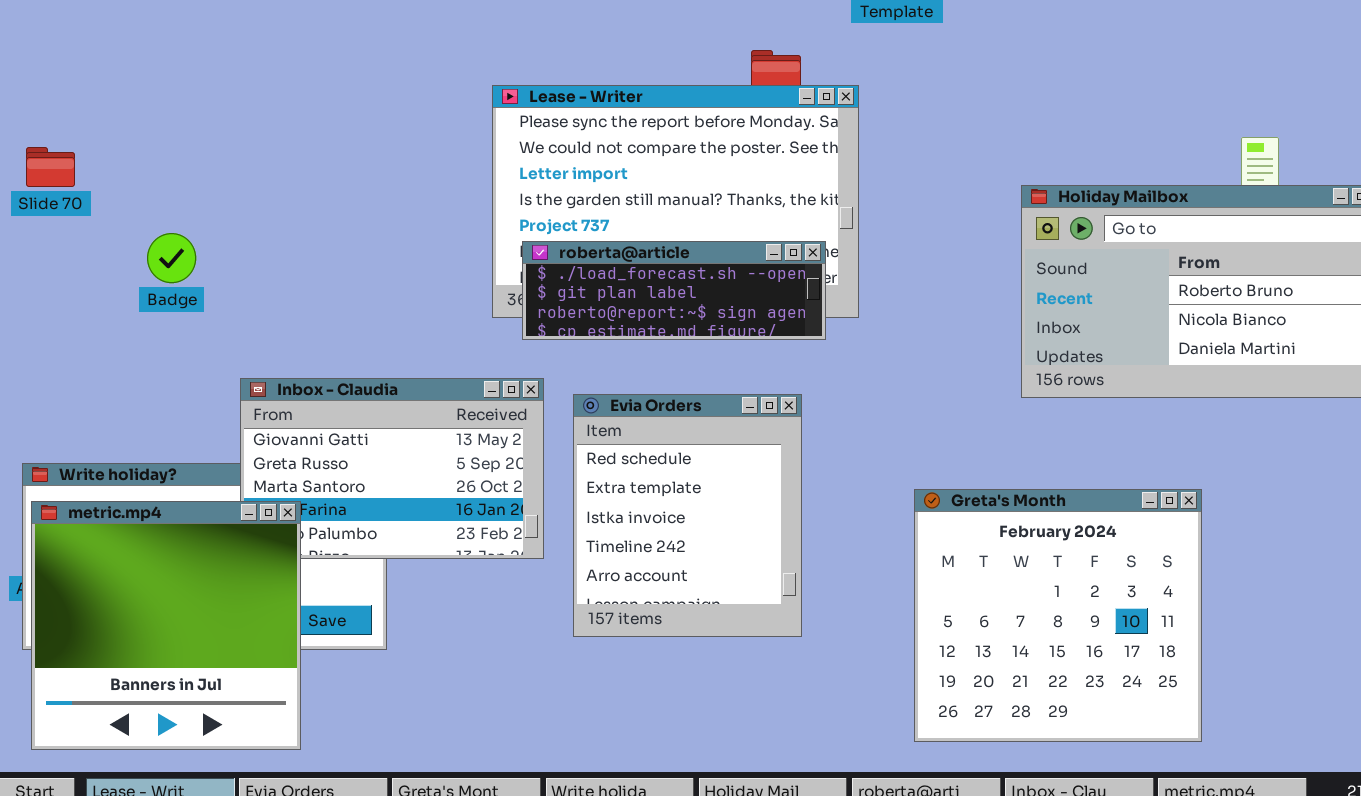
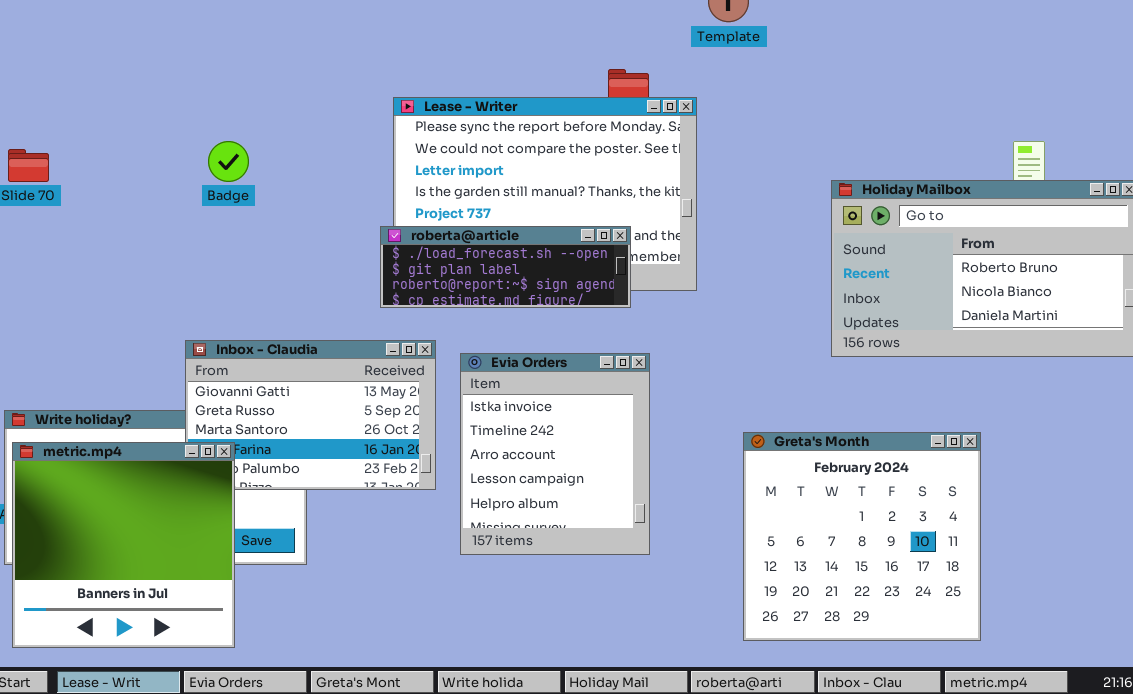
Badge: [147,233,196,283] -> [208,141,249,182], moved
roberta@article: [522,241,826,340] -> [380,226,631,308], moved
Evia Orders: [573,394,802,637] -> [460,353,650,555], scrolled down 2 rows

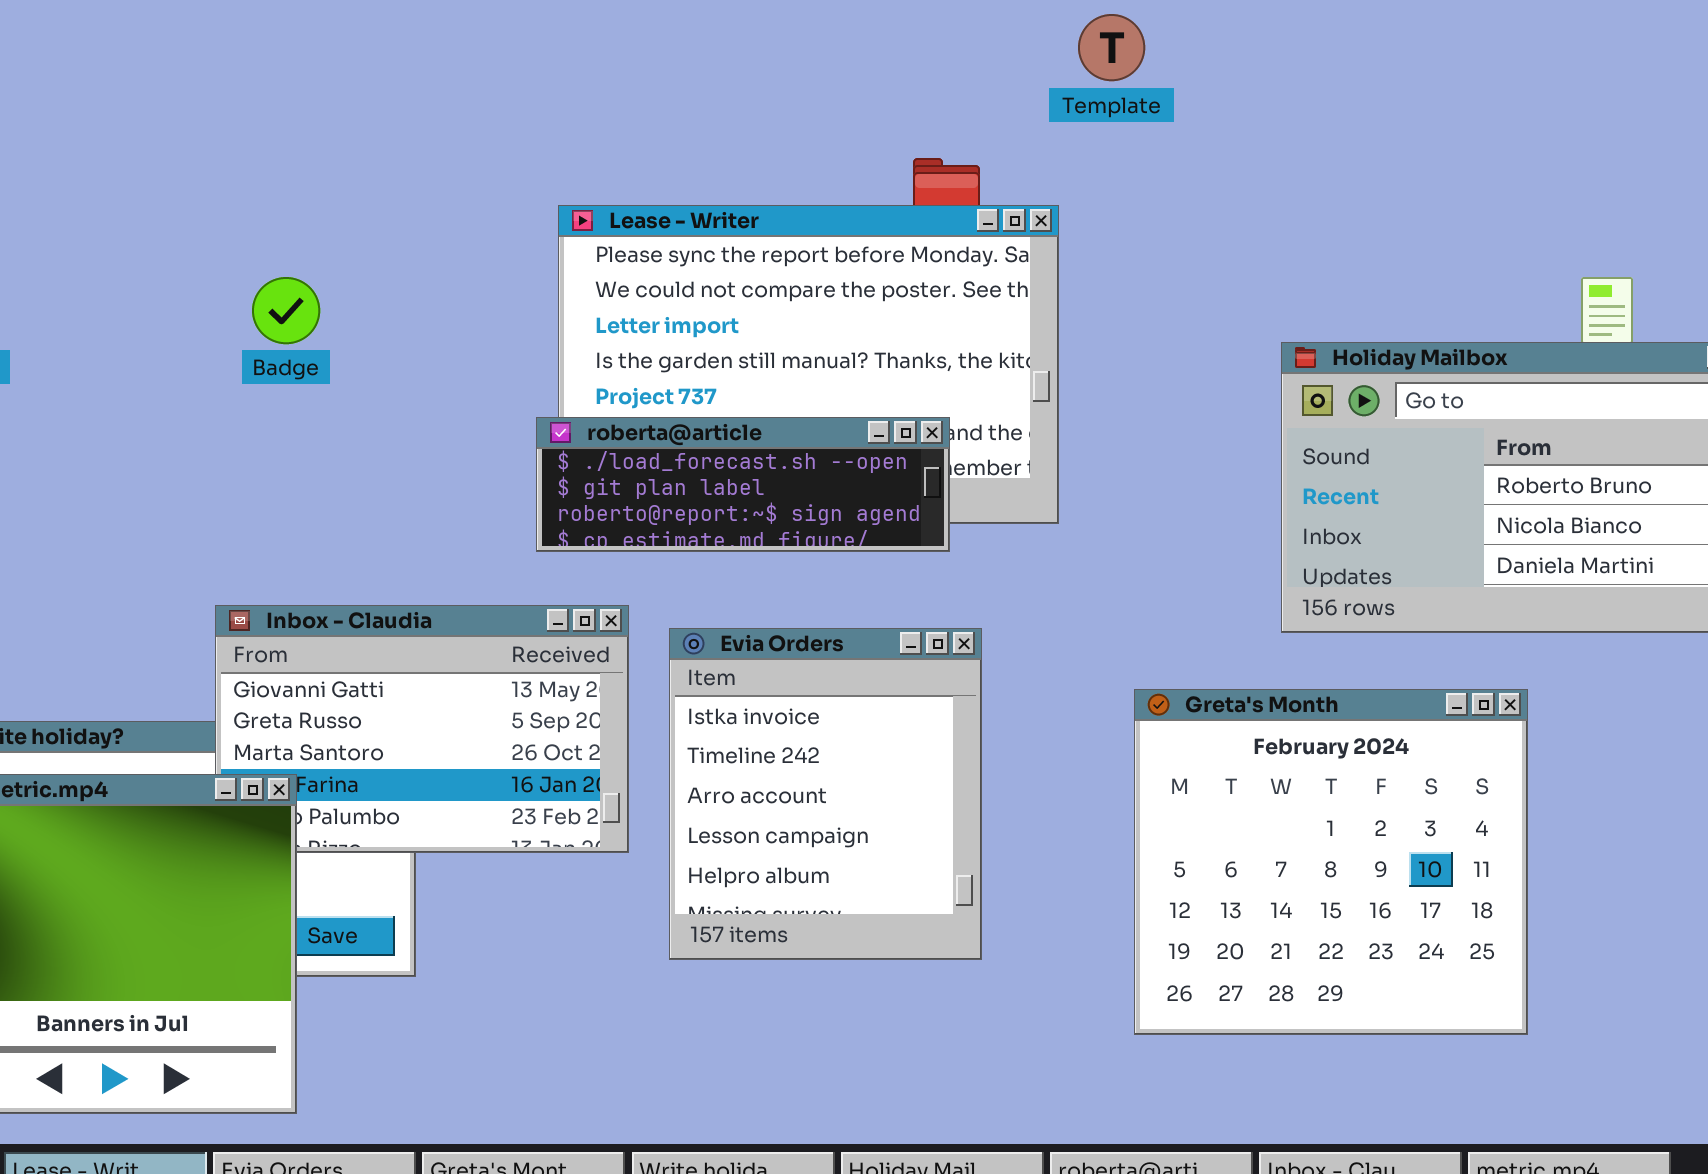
Greta's Month: [743,432,981,641] -> [1134,689,1528,1035], moved

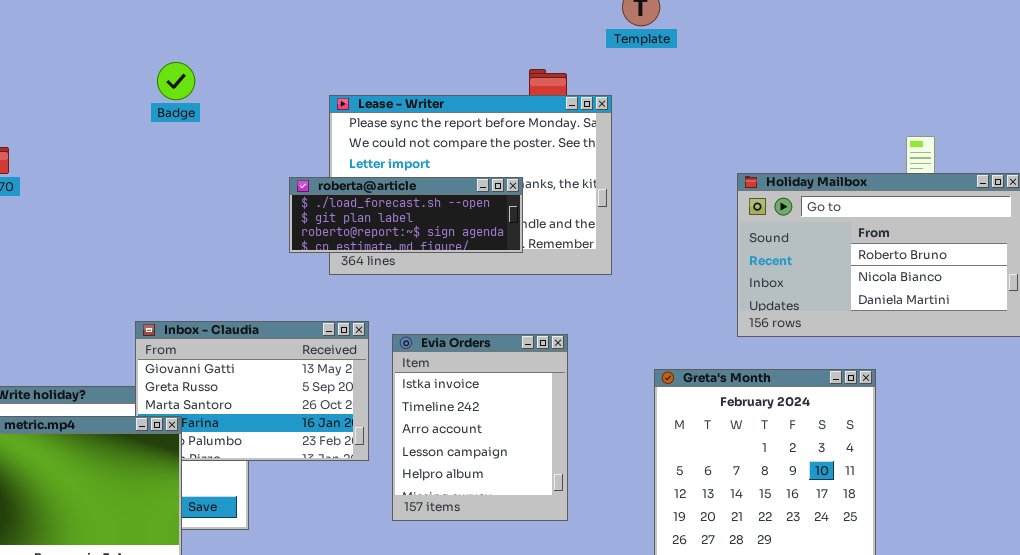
Badge: [252,277,320,344] -> [157,62,195,100], moved
roberta@article: [536,417,950,552] -> [289,177,523,253], moved

